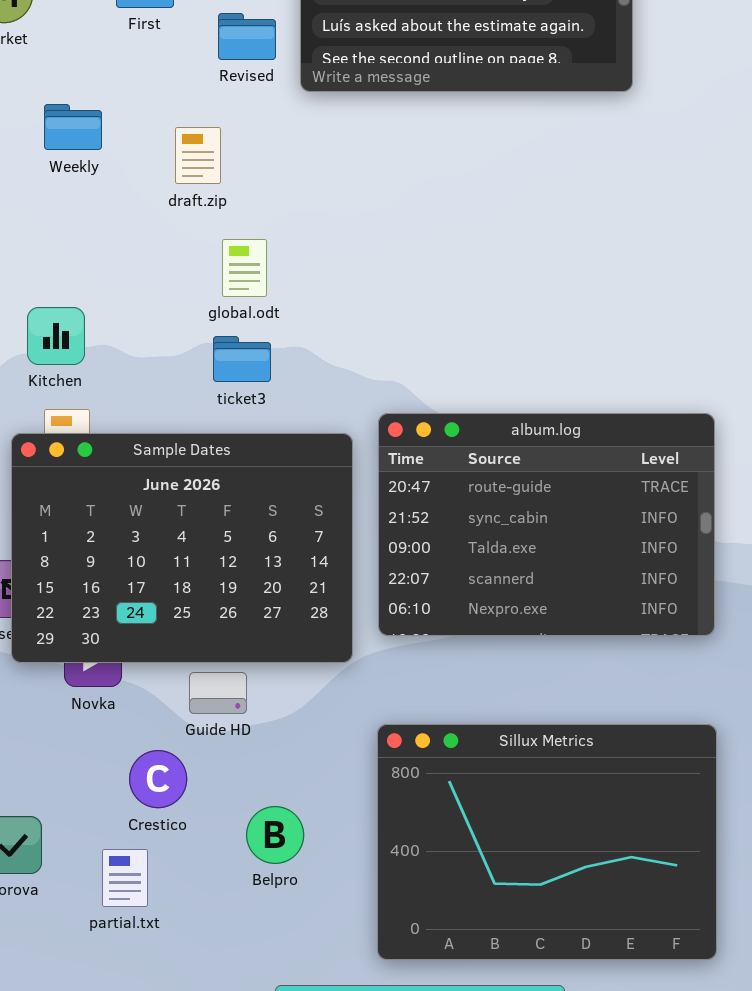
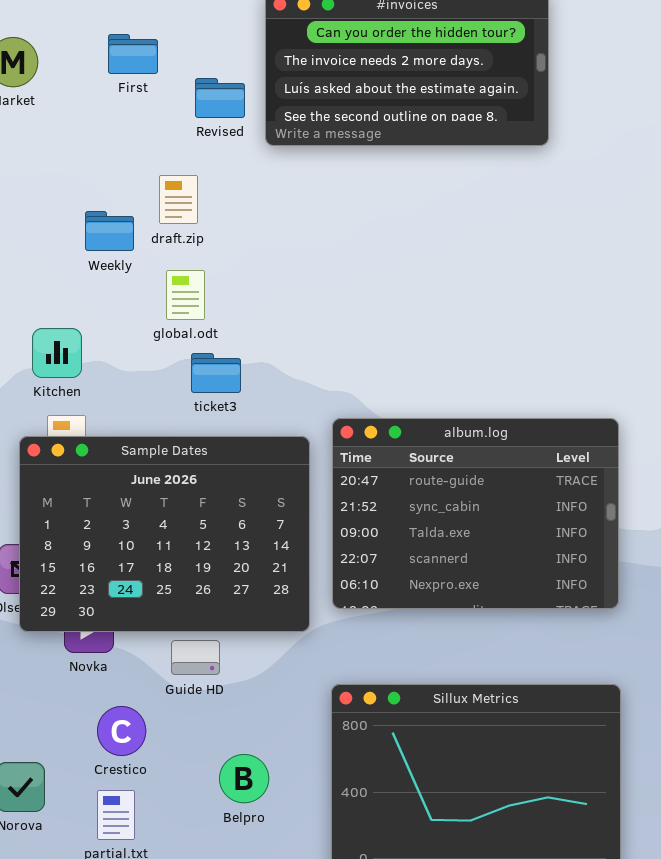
Weekly: [44,104,102,150] -> [85,211,134,251], moved
global.odt: [222,239,267,297] -> [166,270,205,320], moved
Crestico: [129,750,187,808] -> [97,706,146,756], moved

